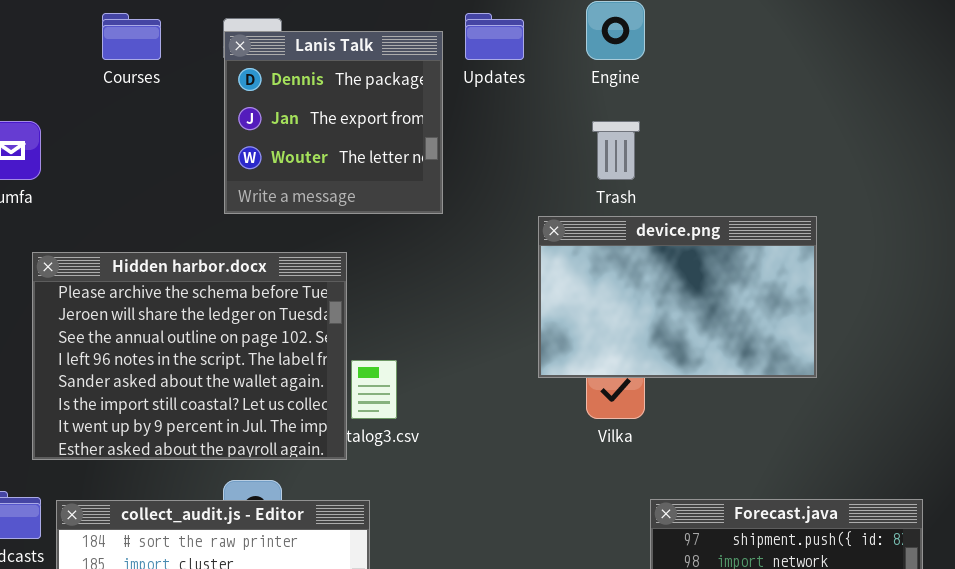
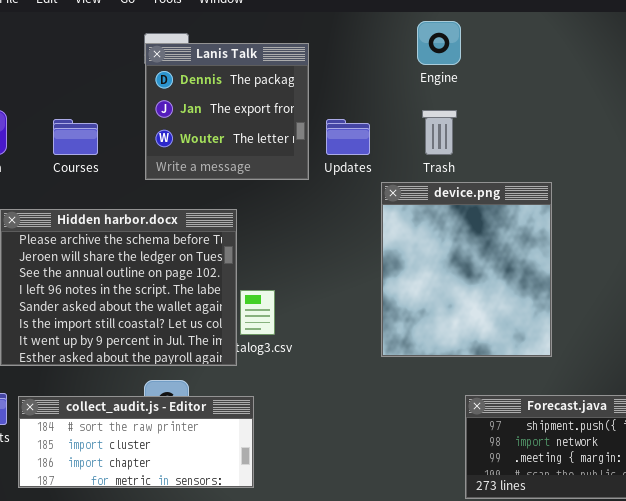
Courses: [102,13,161,60] -> [53,119,98,155], moved
Updates: [465,13,524,60] -> [326,119,370,155], moved
device.png: [538,216,817,378] -> [381,182,552,357], resized

